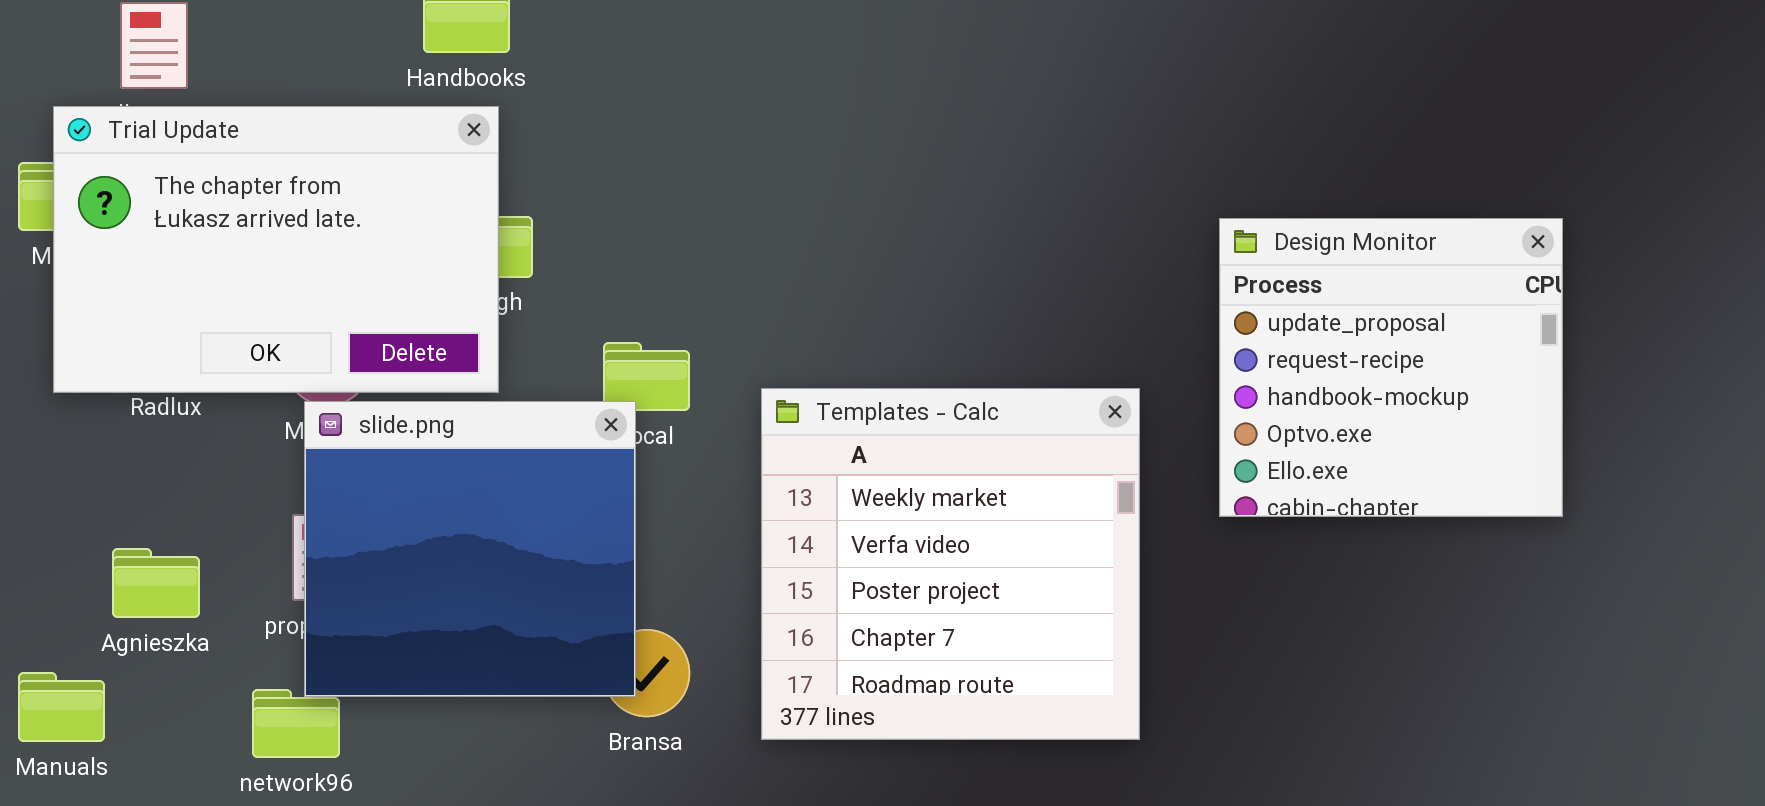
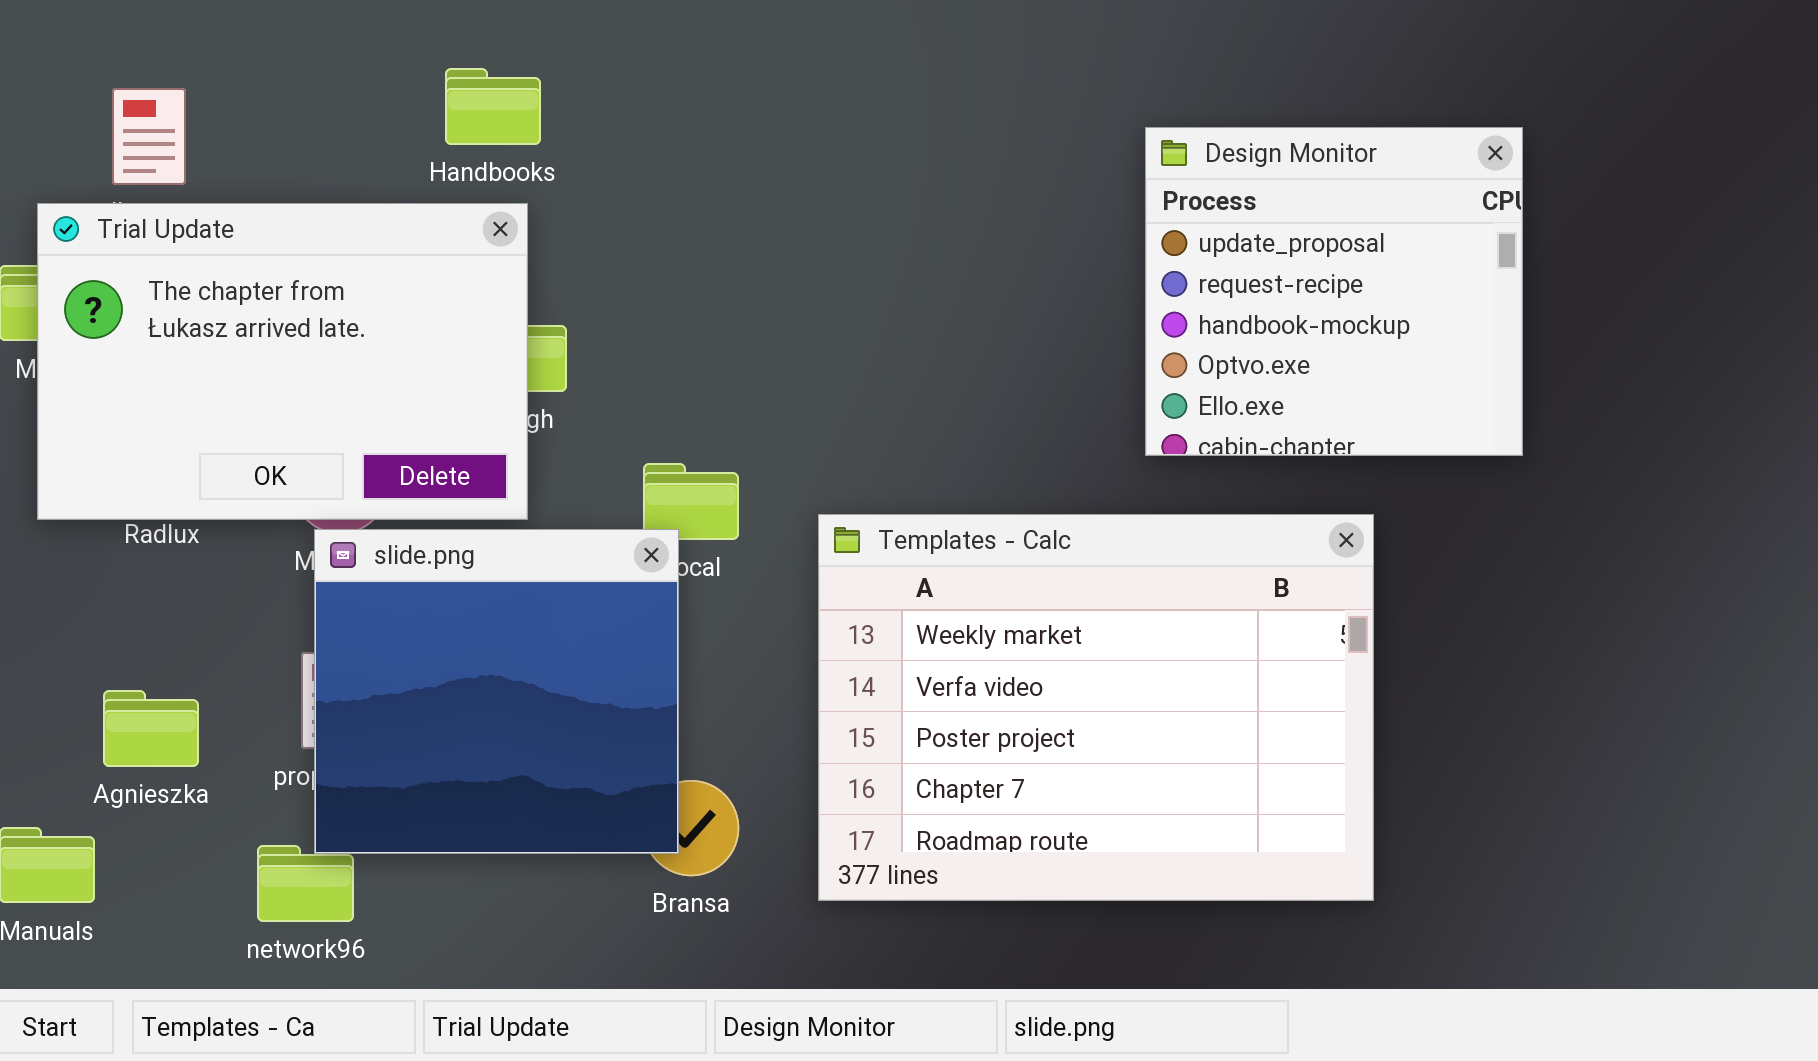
Design Monitor: [1219,218,1563,517] -> [1145,127,1523,456], moved
Templates - Calc: [761,388,1140,740] -> [818,514,1374,901], resized

